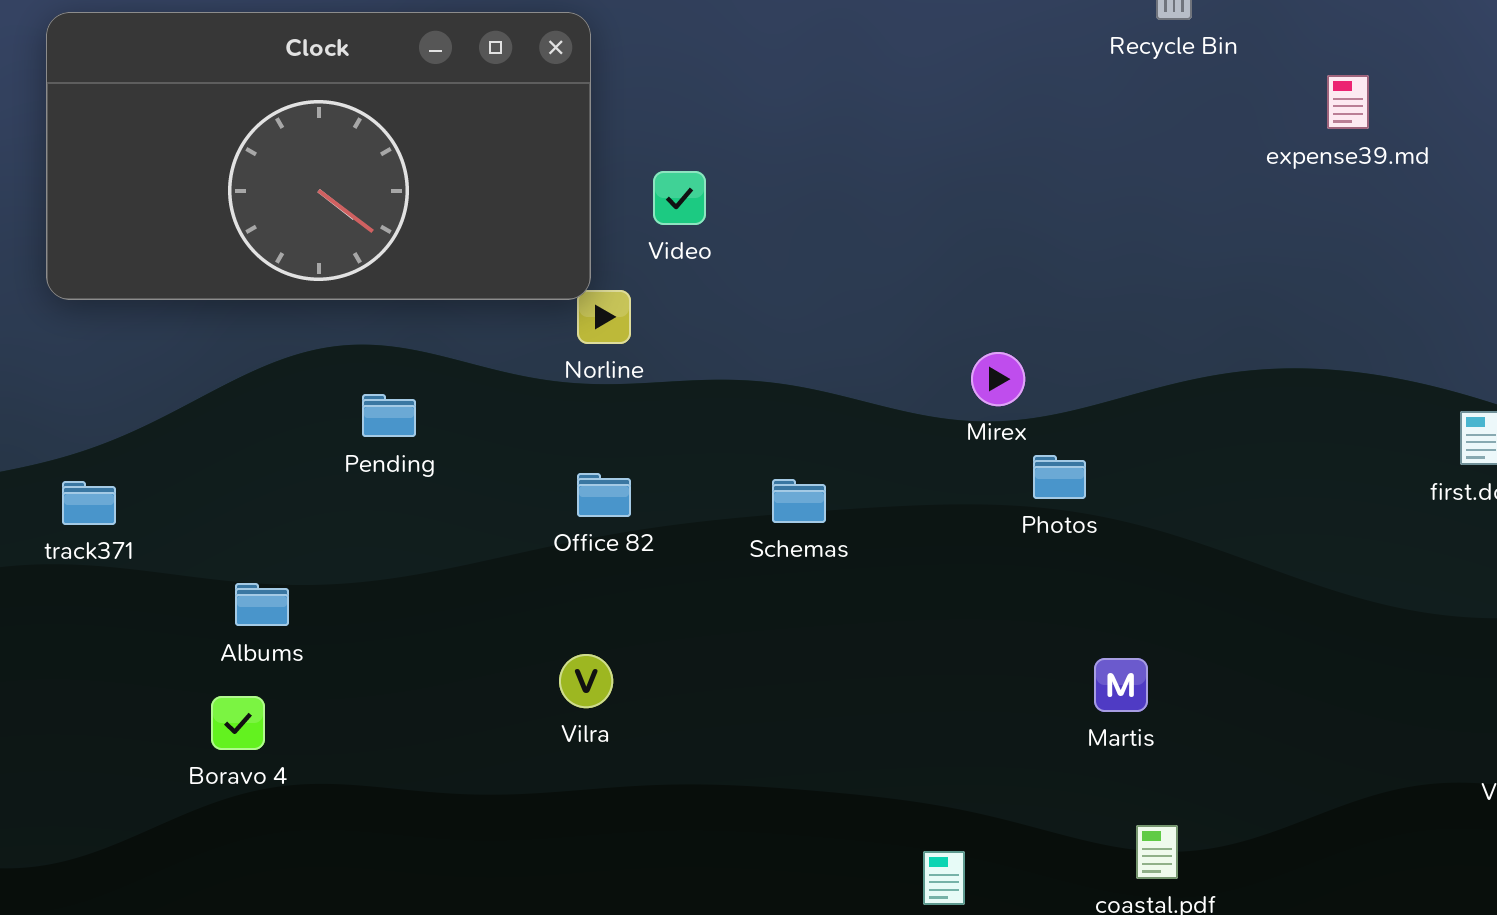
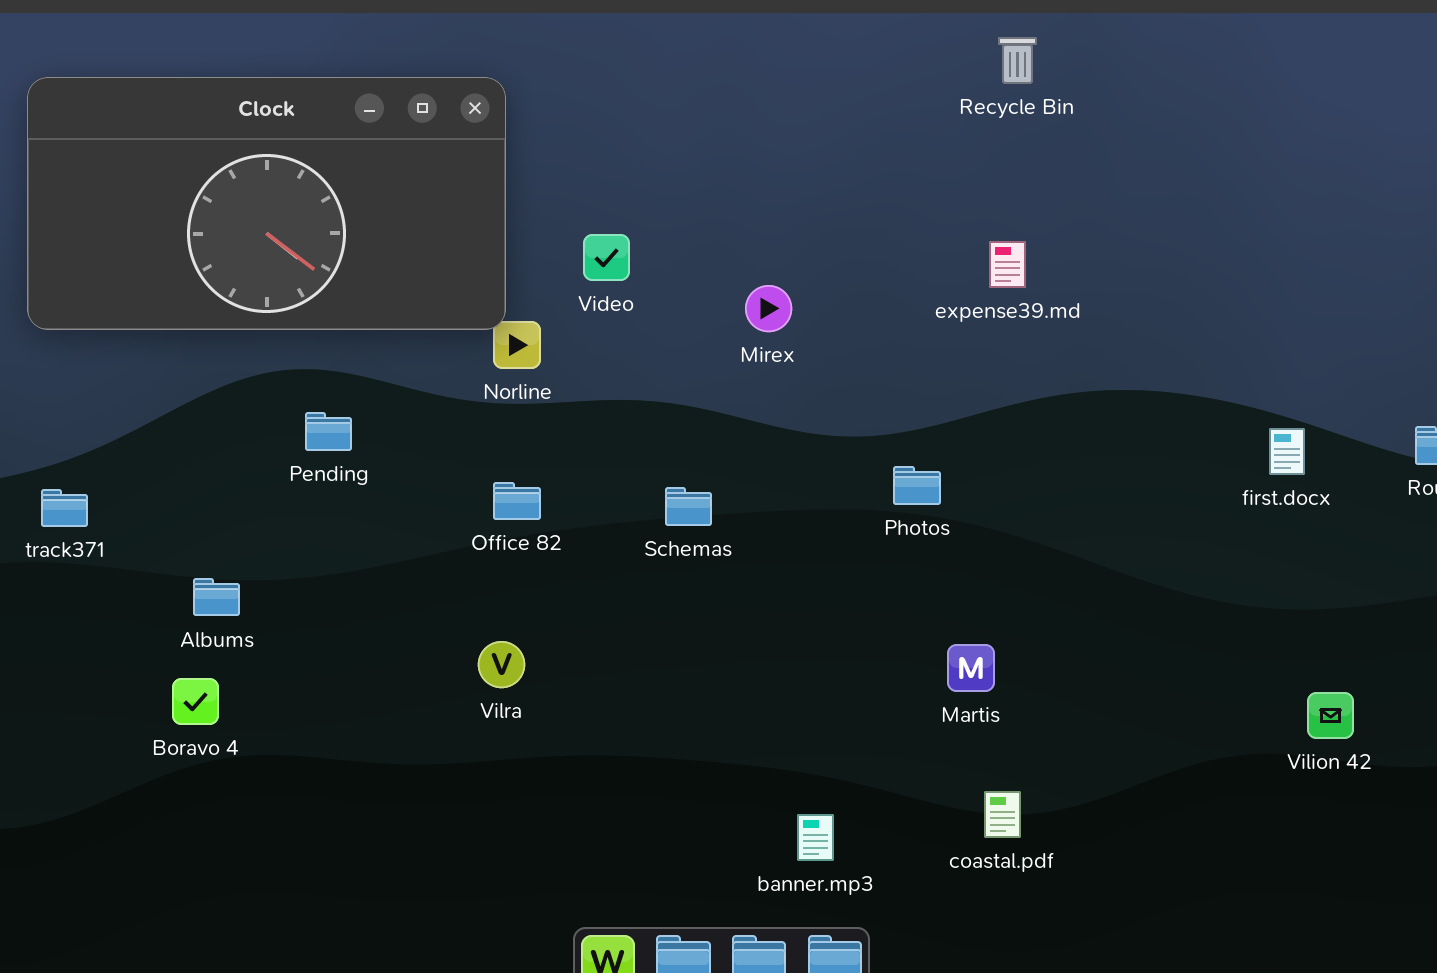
expense39.md: [1327,75,1369,129] -> [989,241,1026,288], moved
Video: [653,171,706,225] -> [583,234,630,281], moved
Mirex: [971,352,1025,406] -> [745,285,792,332], moved

